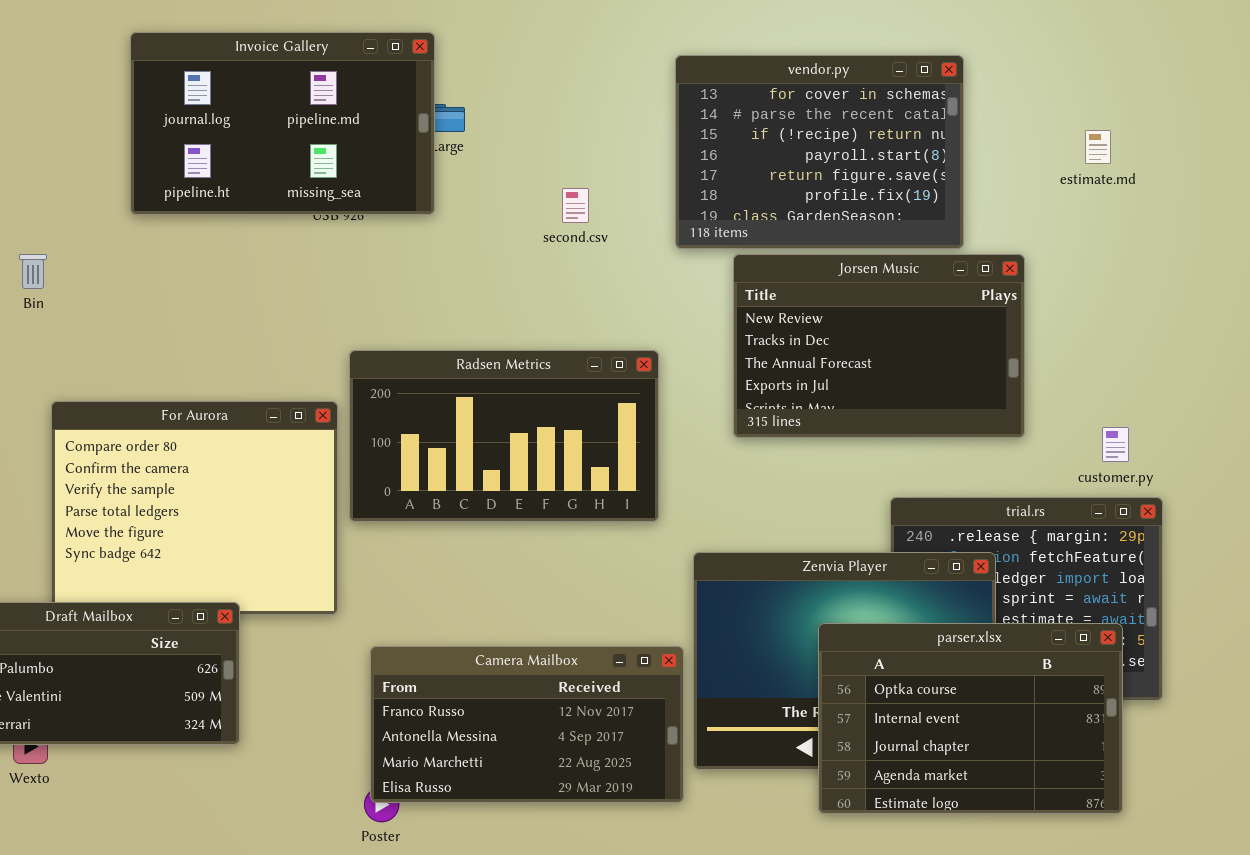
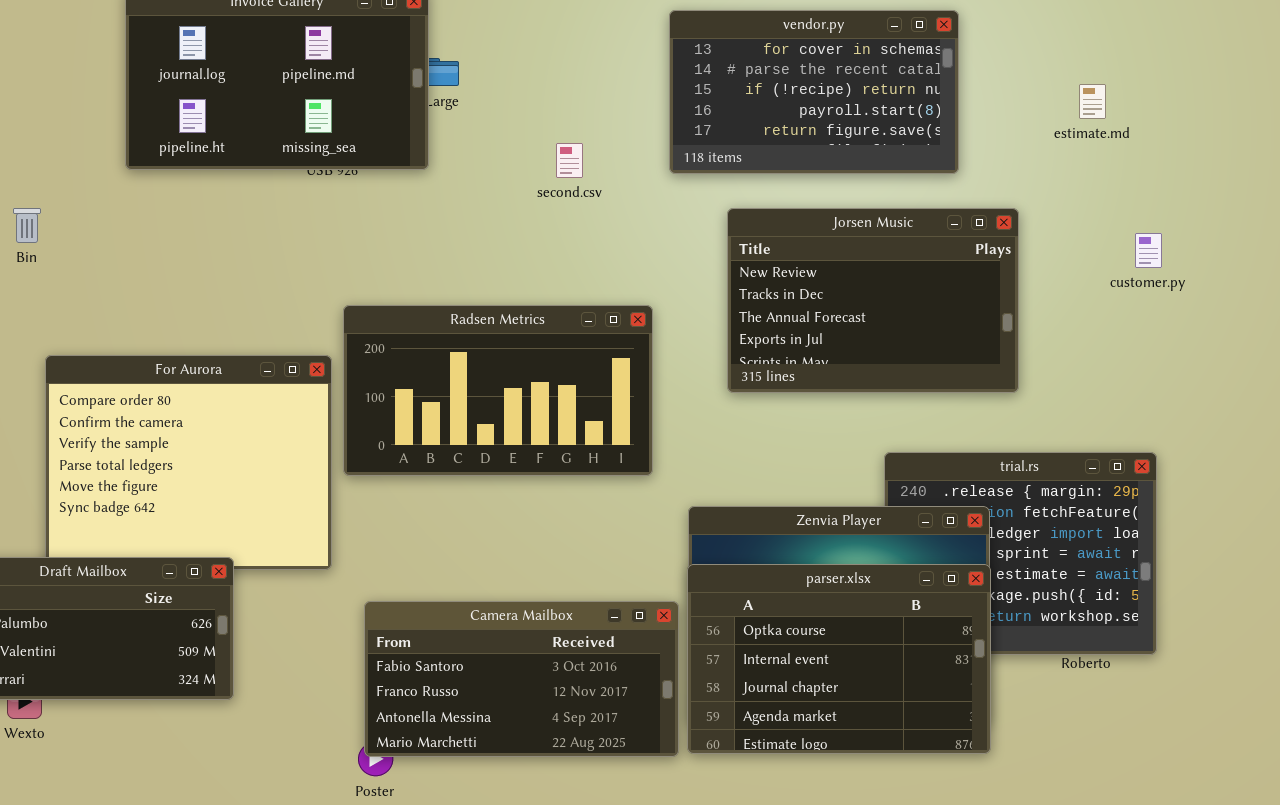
vendor.py: [675,55,964,249] -> [669,10,959,174], resized
customer.py: [1102,427,1129,462] -> [1135,233,1162,268], moved
parser.xlsx: [818,623,1123,814] -> [687,564,991,754], moved
Camera Mailbox: [370,646,684,803] -> [364,601,679,757], scrolled up 1 row

